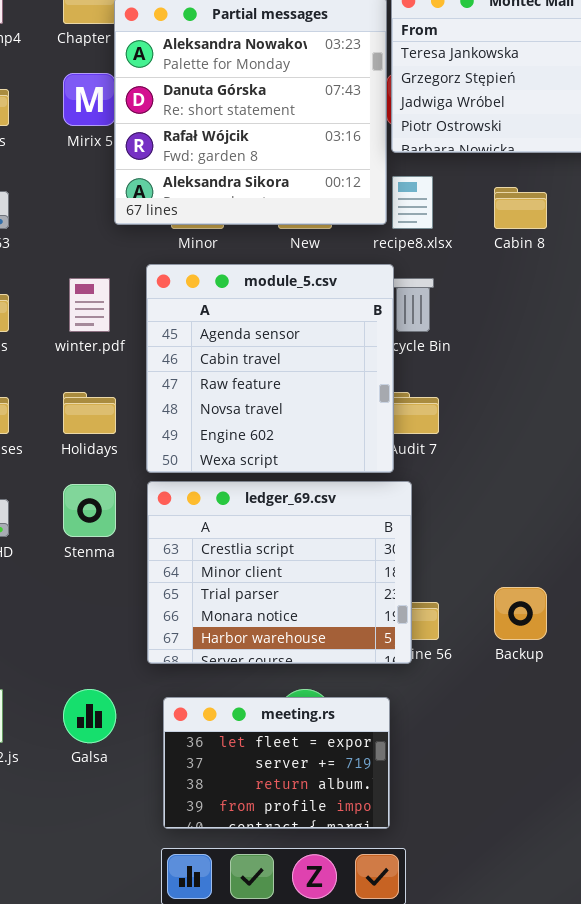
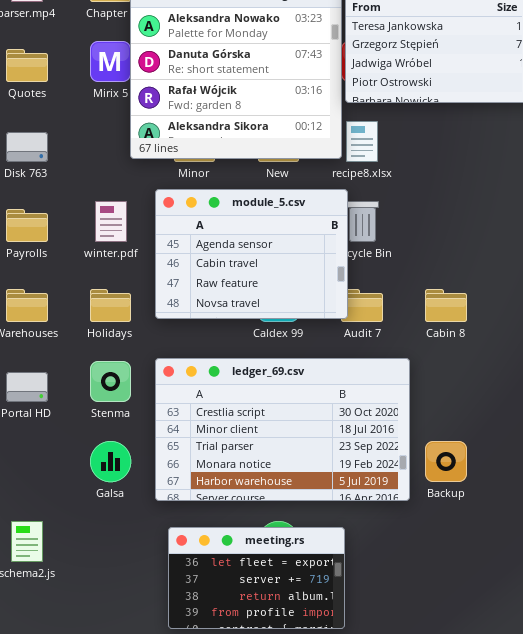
Cabin 8: [494,187,547,229] -> [425,289,467,322], moved
module_5.csv: [146,264,394,473] -> [155,189,348,319], resized
ledger_69.csv: [147,481,412,664] -> [155,358,410,501], resized
Galsa: [63,689,116,743] -> [90,441,131,482], moved

